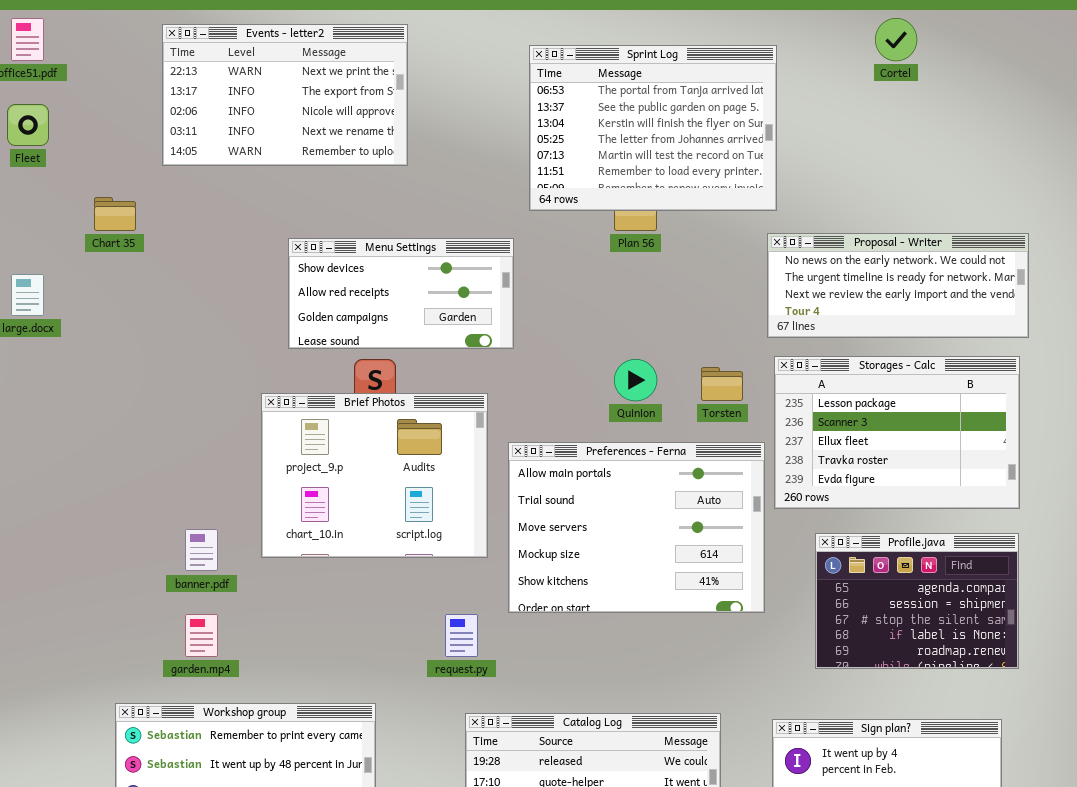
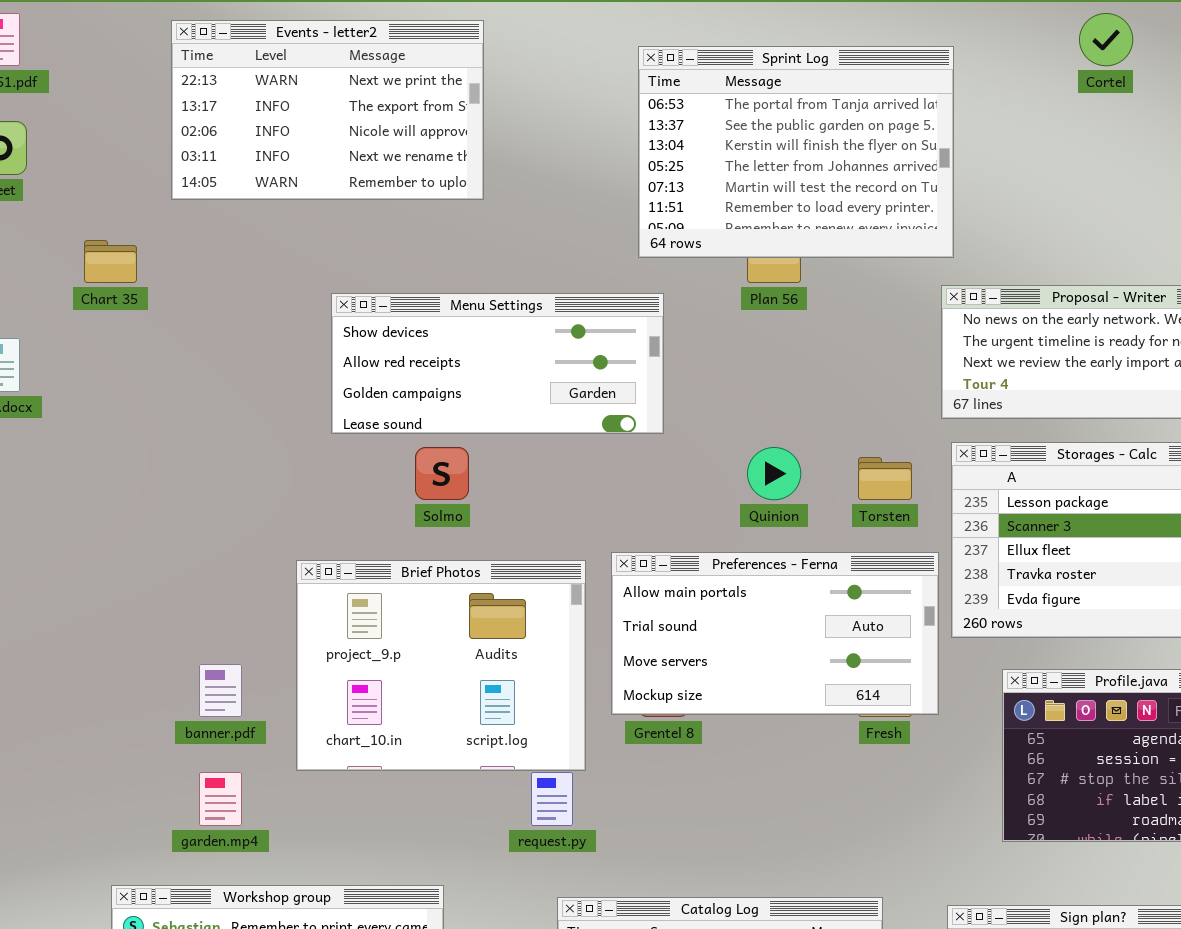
Menu Settings: [288,238,514,349] -> [331,293,664,434], resized
Brief Photos: [261,393,488,558] -> [296,560,586,771], moved
Preferences - Ferna: [508,442,765,613] -> [611,552,939,715], resized

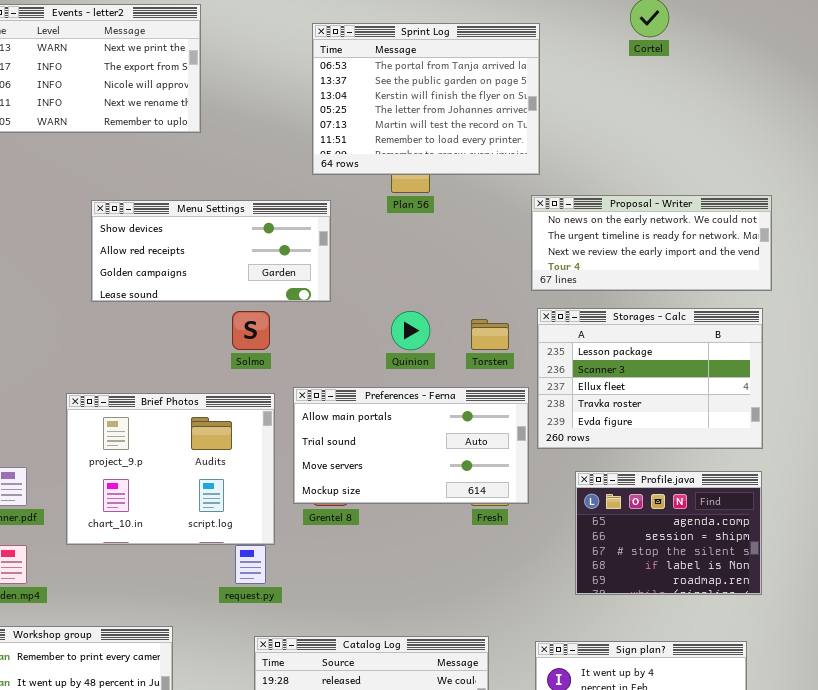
Solmo: [415,447,469,500] -> [232,311,270,350], moved

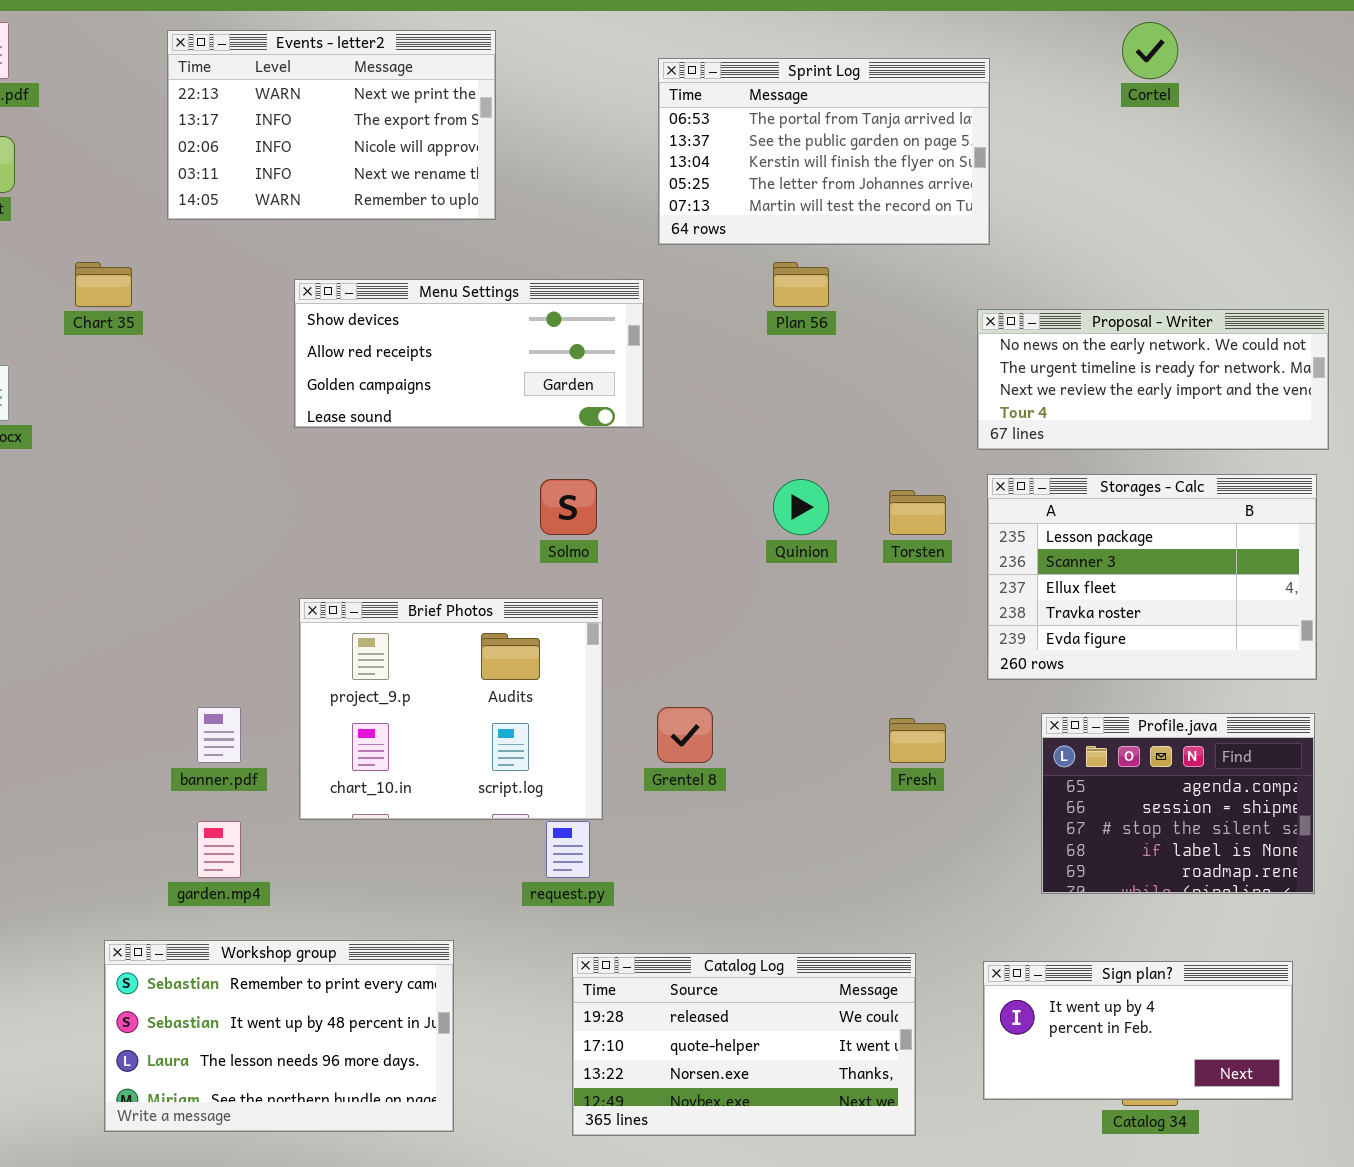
Sprint Log: [312,23,540,175] -> [658,58,990,245], resized
Menu Settings: [91,200,331,302] -> [294,279,644,428], moved
Preferences - Ferna: [293,387,529,504] -> none, closed

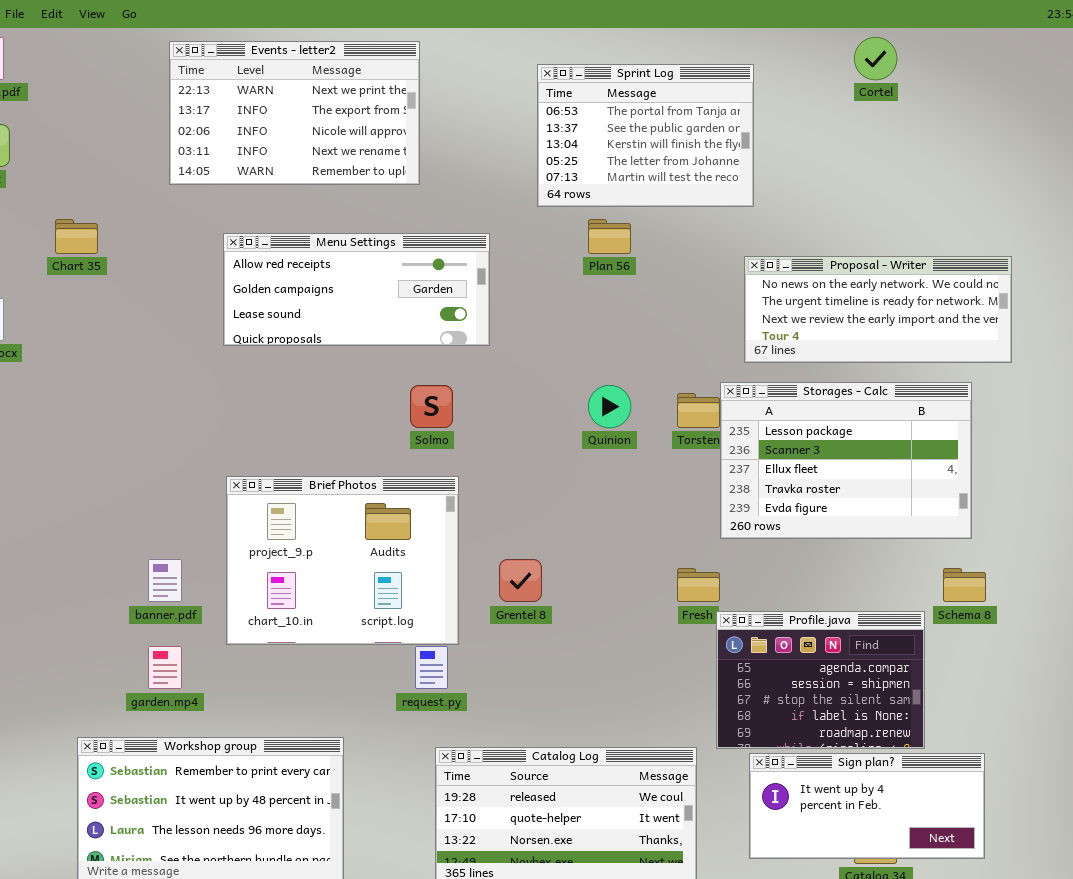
Events - letter2: [167,30,496,220] -> [169,41,420,185], moved
Sprint Log: [658,58,990,245] -> [537,64,754,207], resized
Menu Settings: [294,279,644,428] -> [223,233,490,346], scrolled down 1 row
Storages - Calc: [987,474,1317,680] -> [720,382,972,539], moved
Profile.java: [1041,713,1315,894] -> [716,611,925,749], moved

